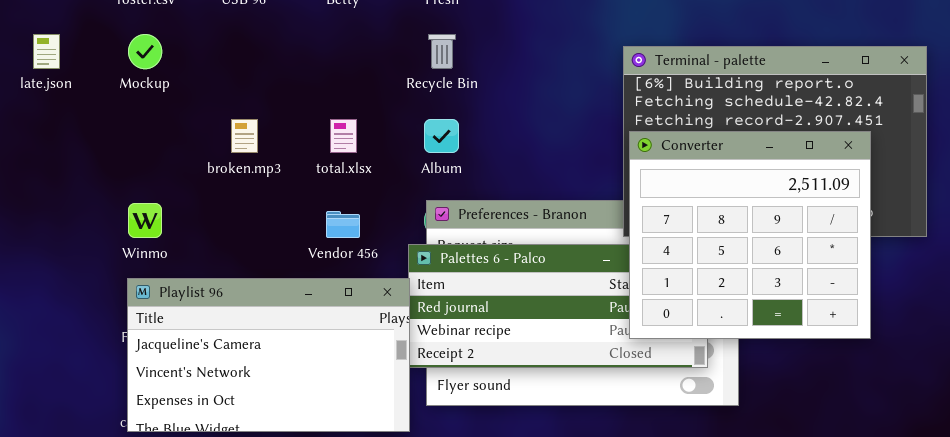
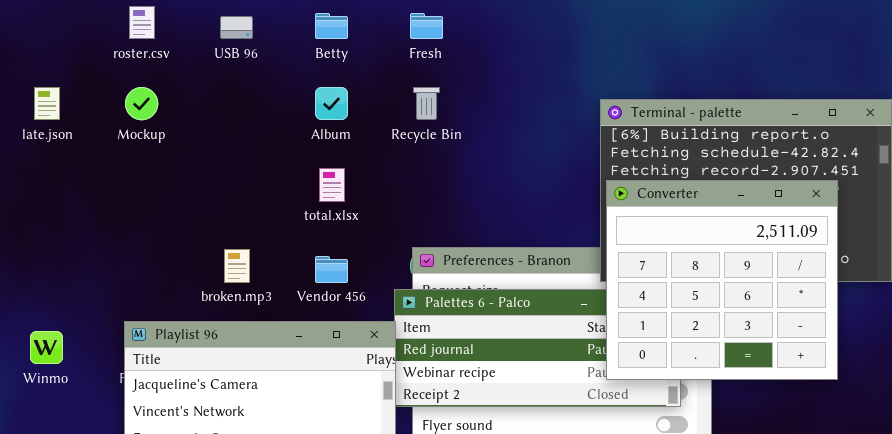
broken.mp3: [231,119,258,153] -> [224,249,250,283], moved
Album: [424,119,459,153] -> [315,87,348,120], moved
Winmo: [128,203,162,238] -> [30,331,63,364], moved

